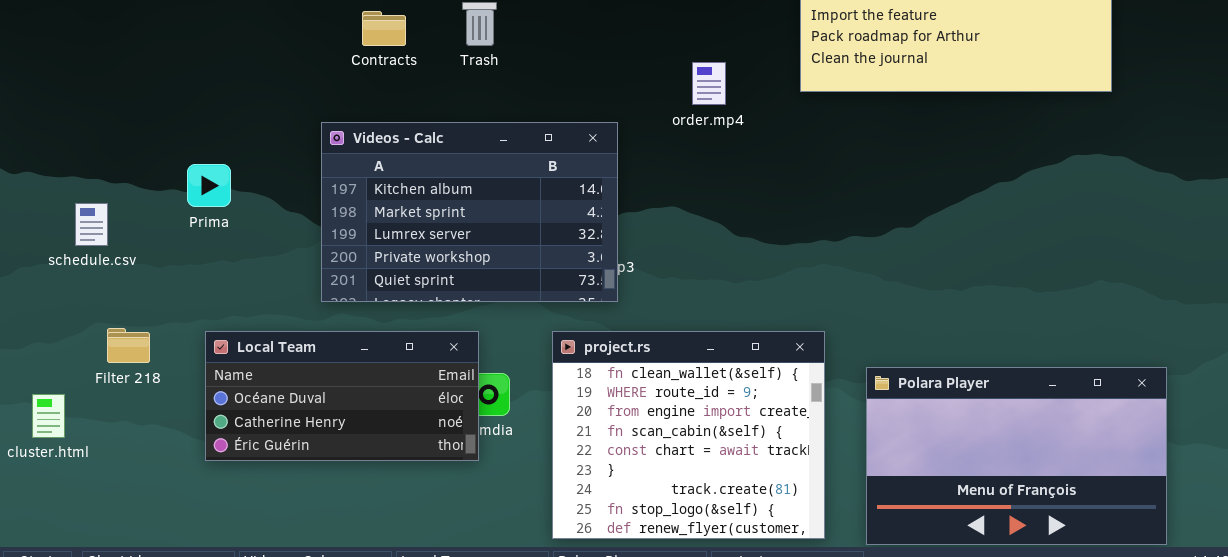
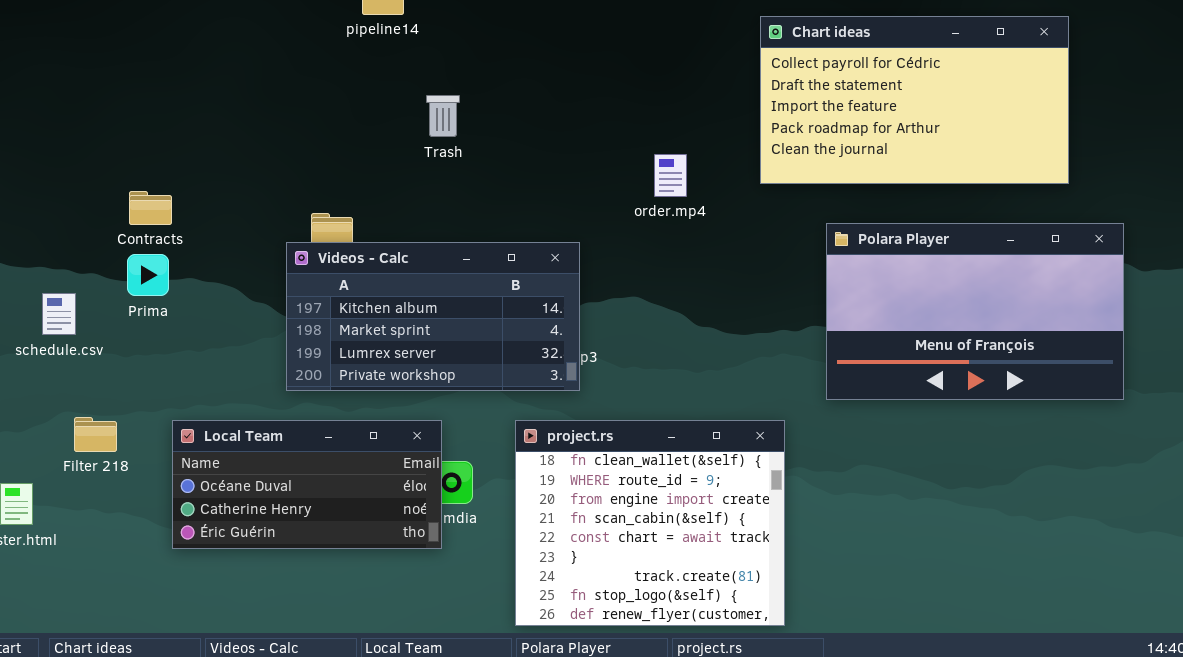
Contracts: [362,11,406,46] -> [129,191,172,225], moved
Videos - Calc: [321,122,618,302] -> [286,242,580,391], resized
Prima: [187,164,231,207] -> [127,254,169,296], moved
Polara Player: [866,367,1167,545] -> [826,223,1124,400], moved

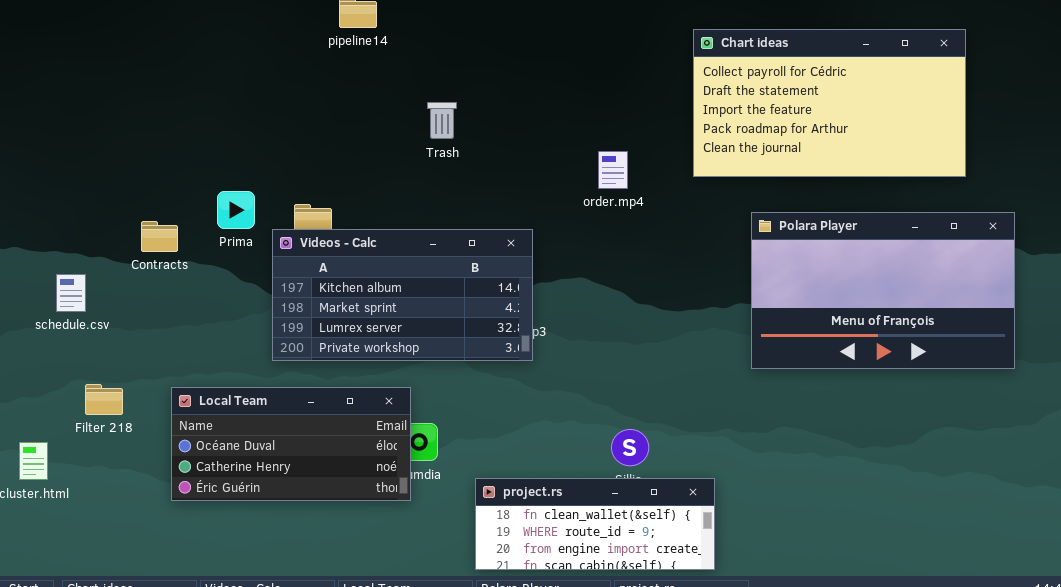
Trash: [426,95,460,137] -> [427,102,457,139], moved
Contracts: [129,191,172,225] -> [141,221,178,252], moved
Prima: [127,254,169,296] -> [217,191,255,229], moved
project.rs: [515,420,785,626] -> [475,478,715,570], resized

